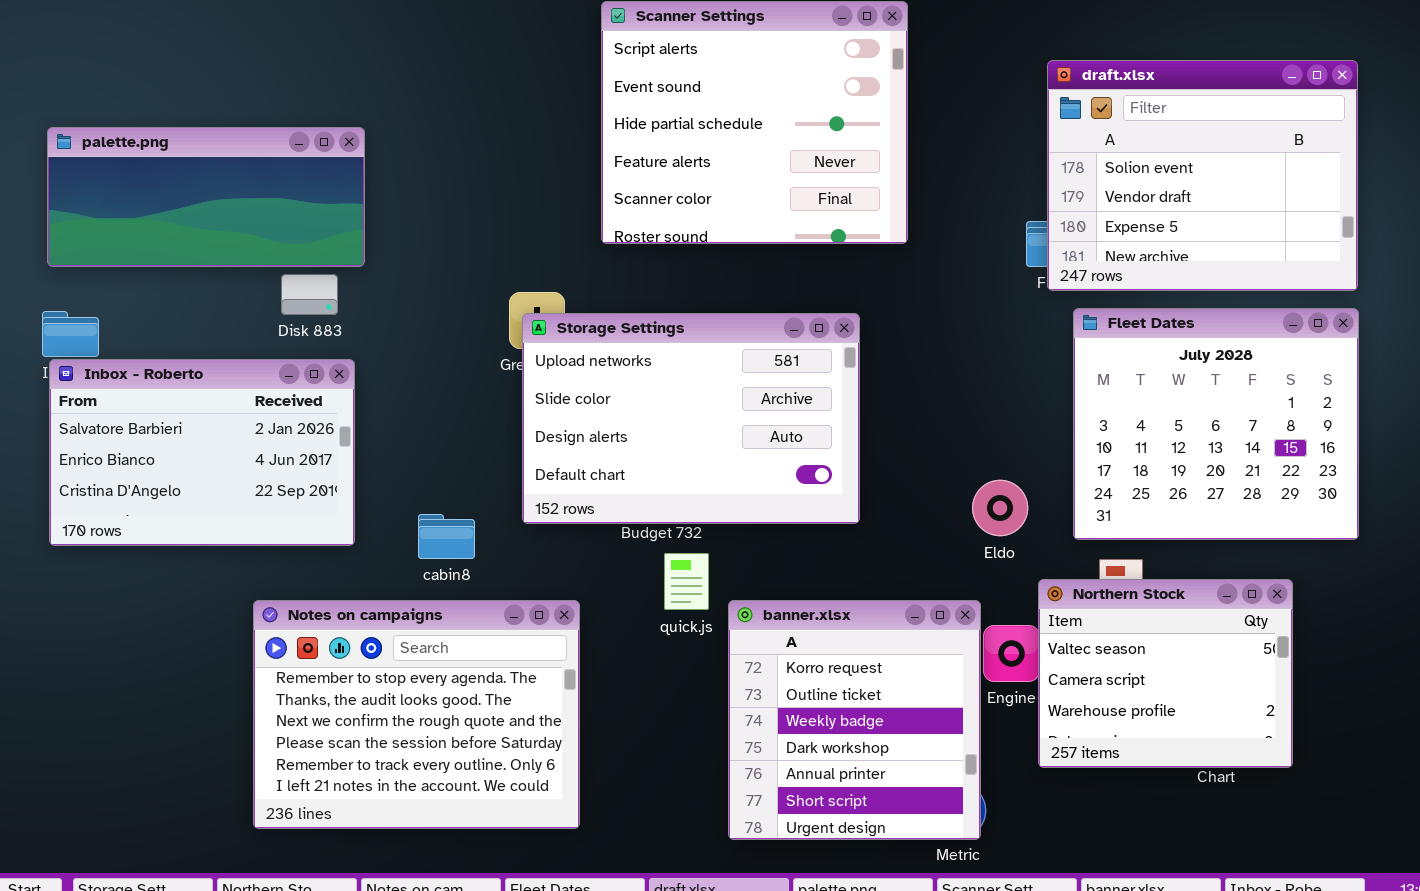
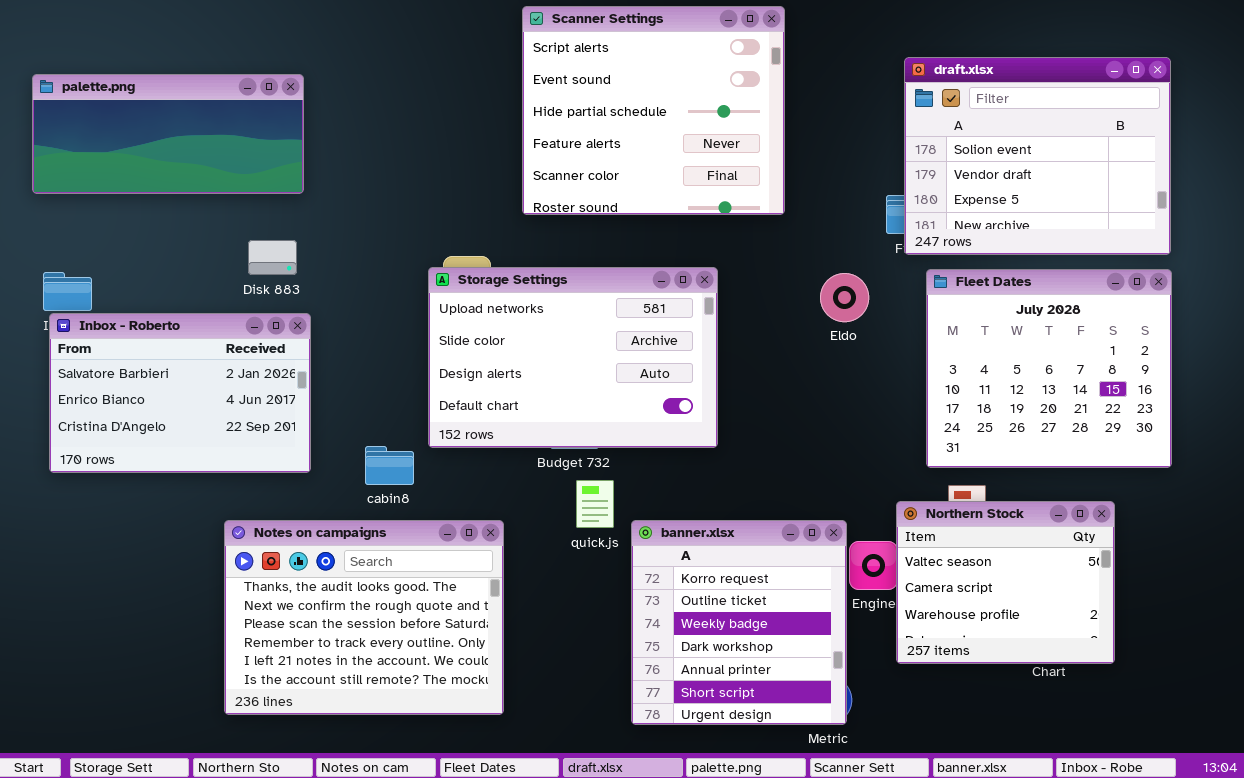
palette.png: [47,127,365,267] -> [32,74,304,194], moved
Storage Settings: [522,313,860,524] -> [428,267,718,448], moved
Eldo: [972,480,1028,536] -> [820,273,869,322], moved
Notes on campaigns: [253,600,580,829] -> [224,520,504,715], scrolled down 1 row

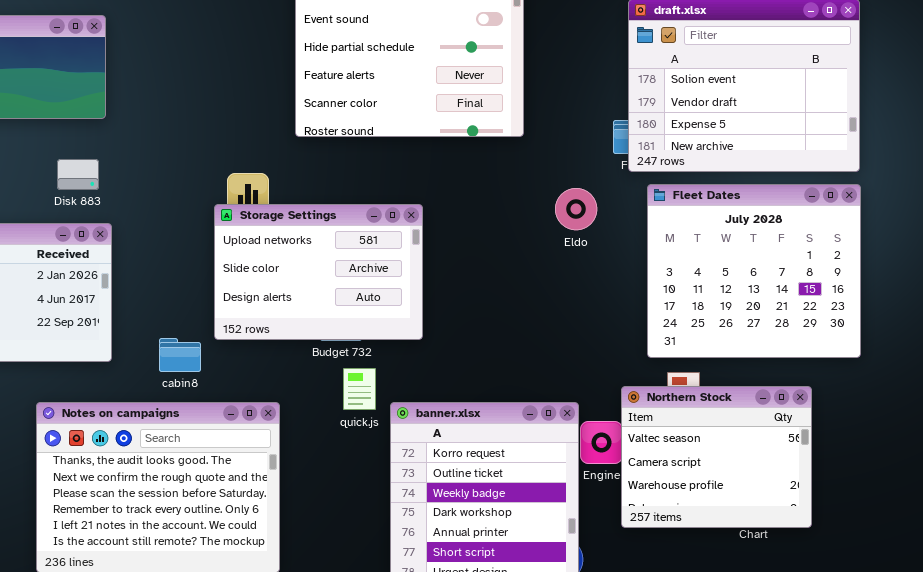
Storage Settings: [428,267,718,448] -> [214,204,423,340], resized

